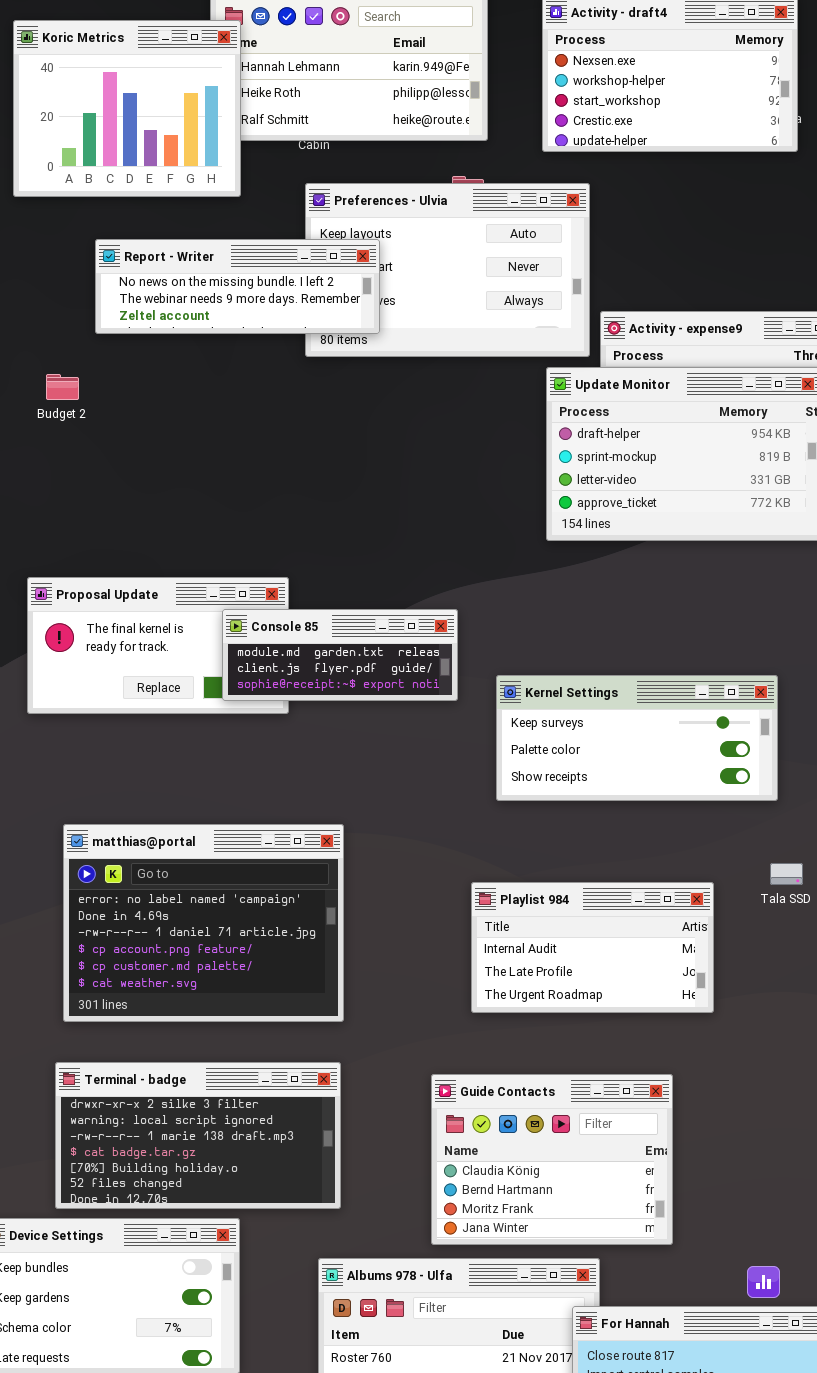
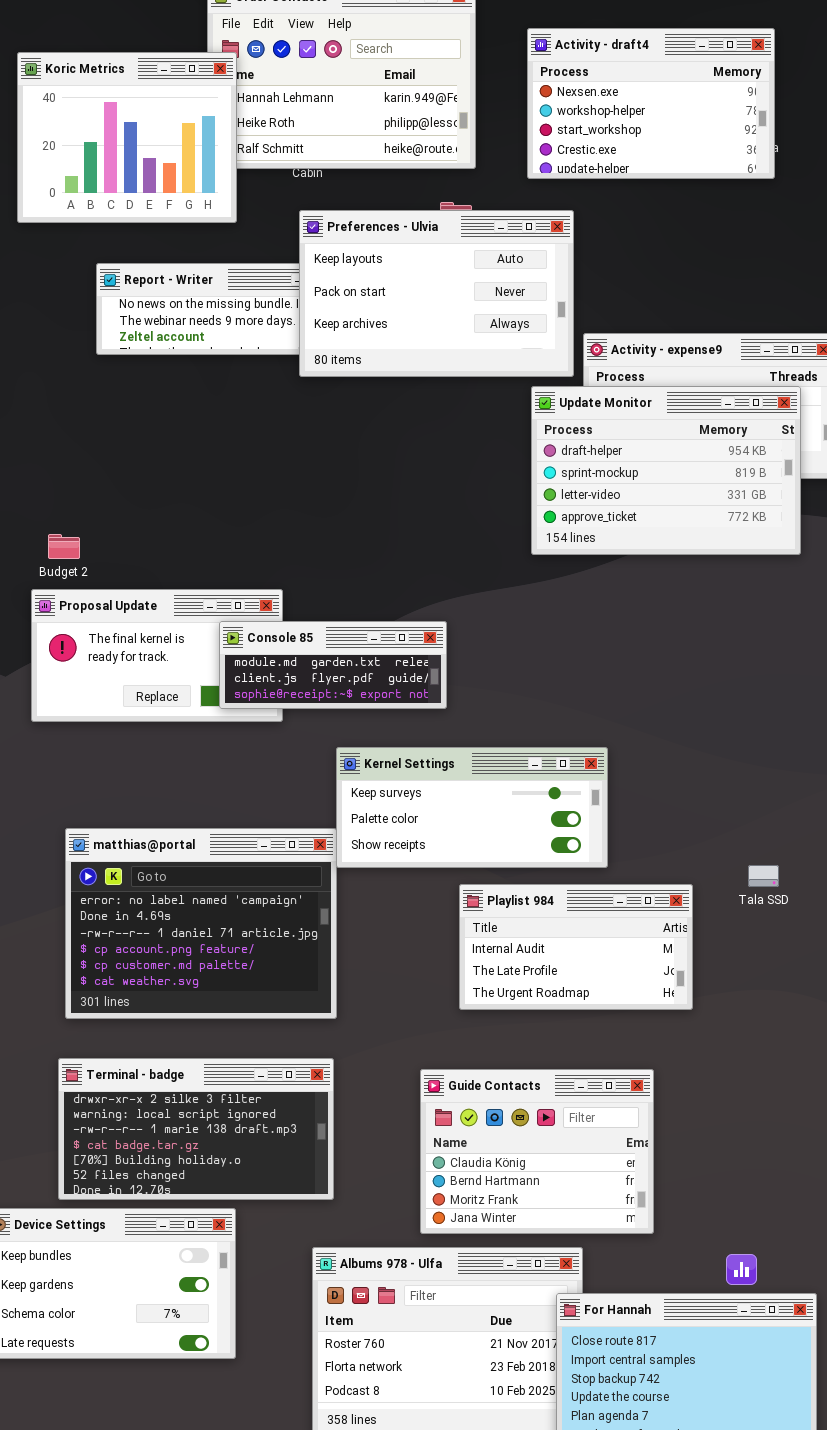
Preferences - Ulvia: [305,183,590,357] -> [299,210,574,377], raised
Budget 2: [46,374,79,400] -> [48,534,80,559], moved
Kernel Settings: [496,675,778,801] -> [336,747,608,868], moved

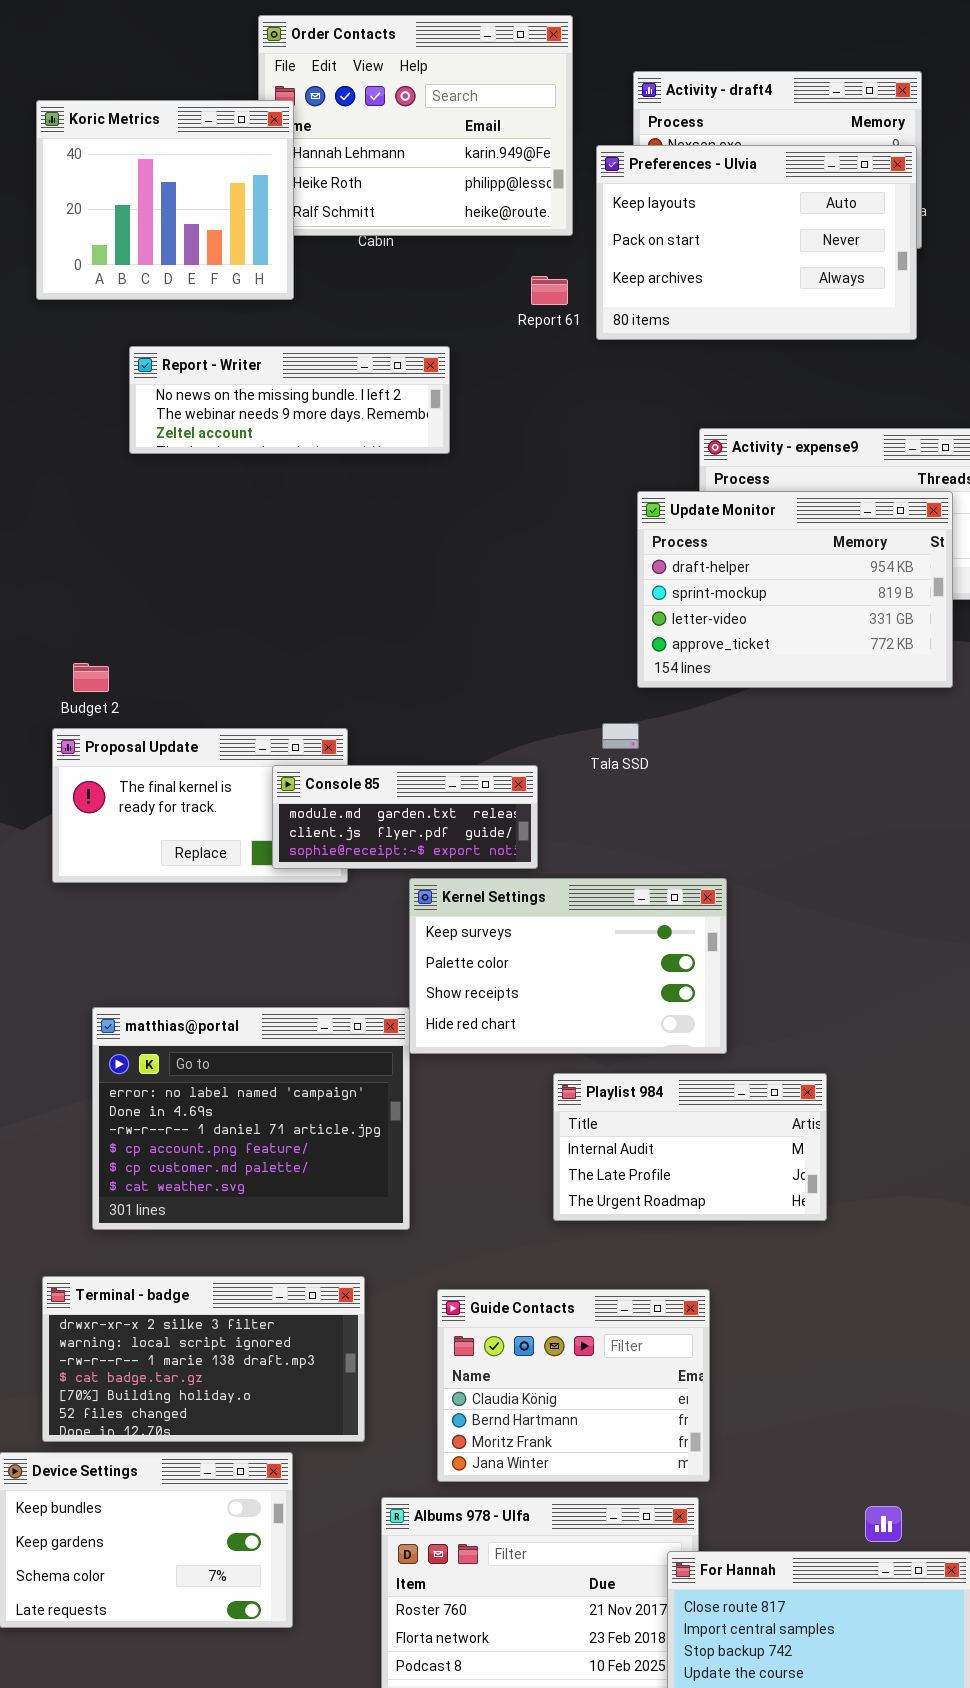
Preferences - Ulvia: [299,210,574,377] -> [596,145,917,340], moved
Kernel Settings: [336,747,608,868] -> [409,878,727,1054], resized
Tala SSD: [748,865,779,887] -> [602,723,639,749], moved
Terminal - badge: [58,1058,334,1200] -> [42,1276,365,1442], moved
Guide Contacts: [420,1069,654,1234] -> [437,1289,710,1482], moved

